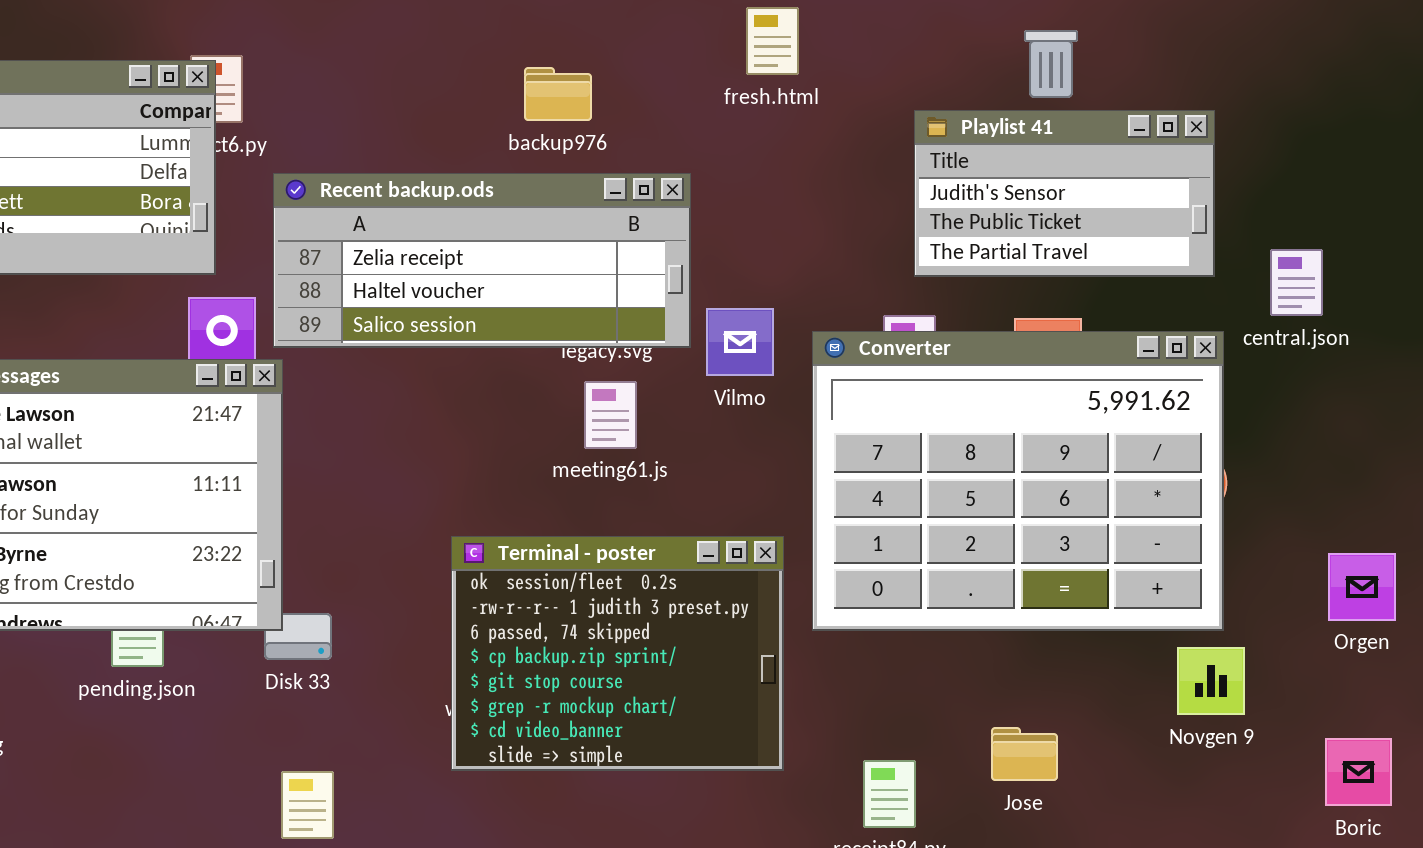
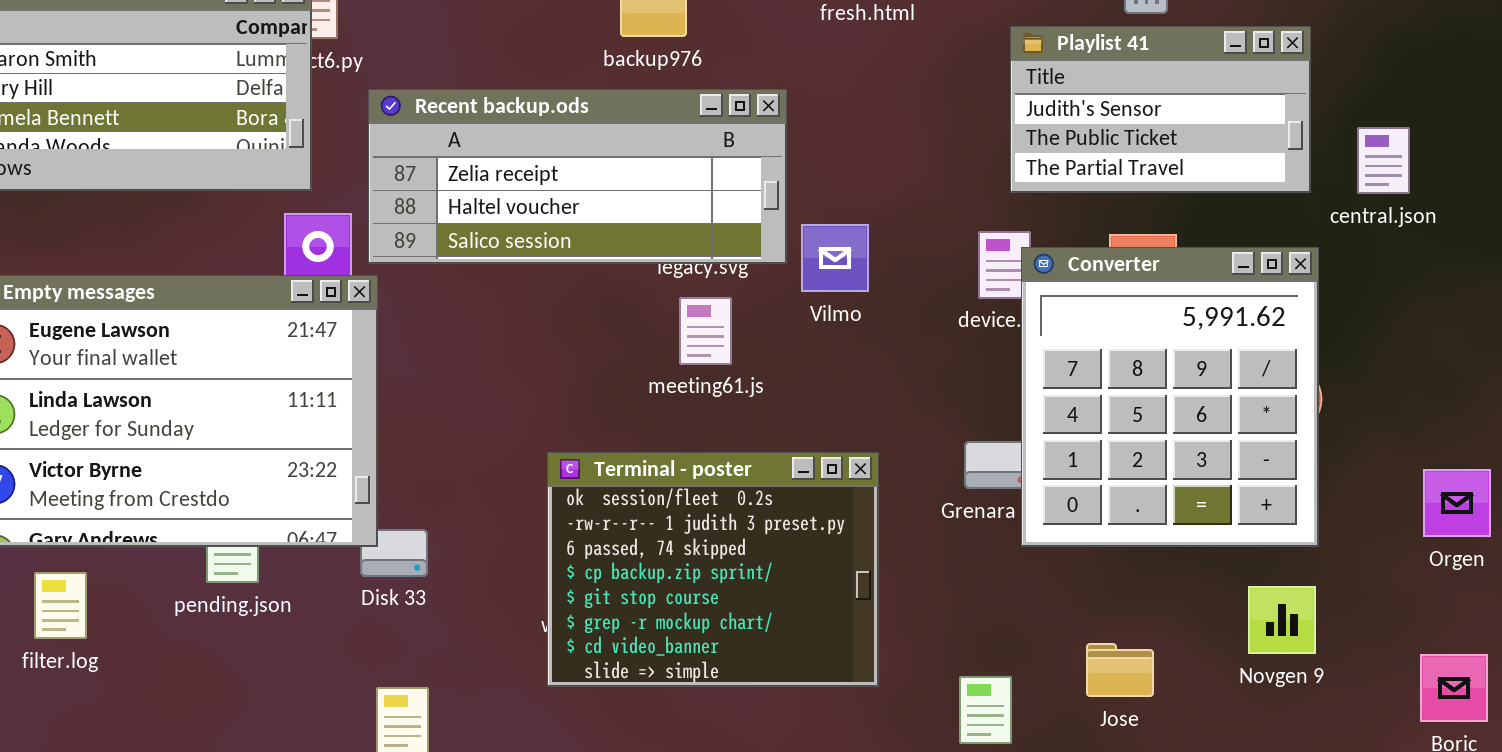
central.json: [1270,249,1323,316] -> [1357,127,1410,194], moved
Converter: [812,331,1224,631] -> [1021,247,1319,547], resized
Novgen 9: [1177,647,1245,715] -> [1248,586,1316,654], moved

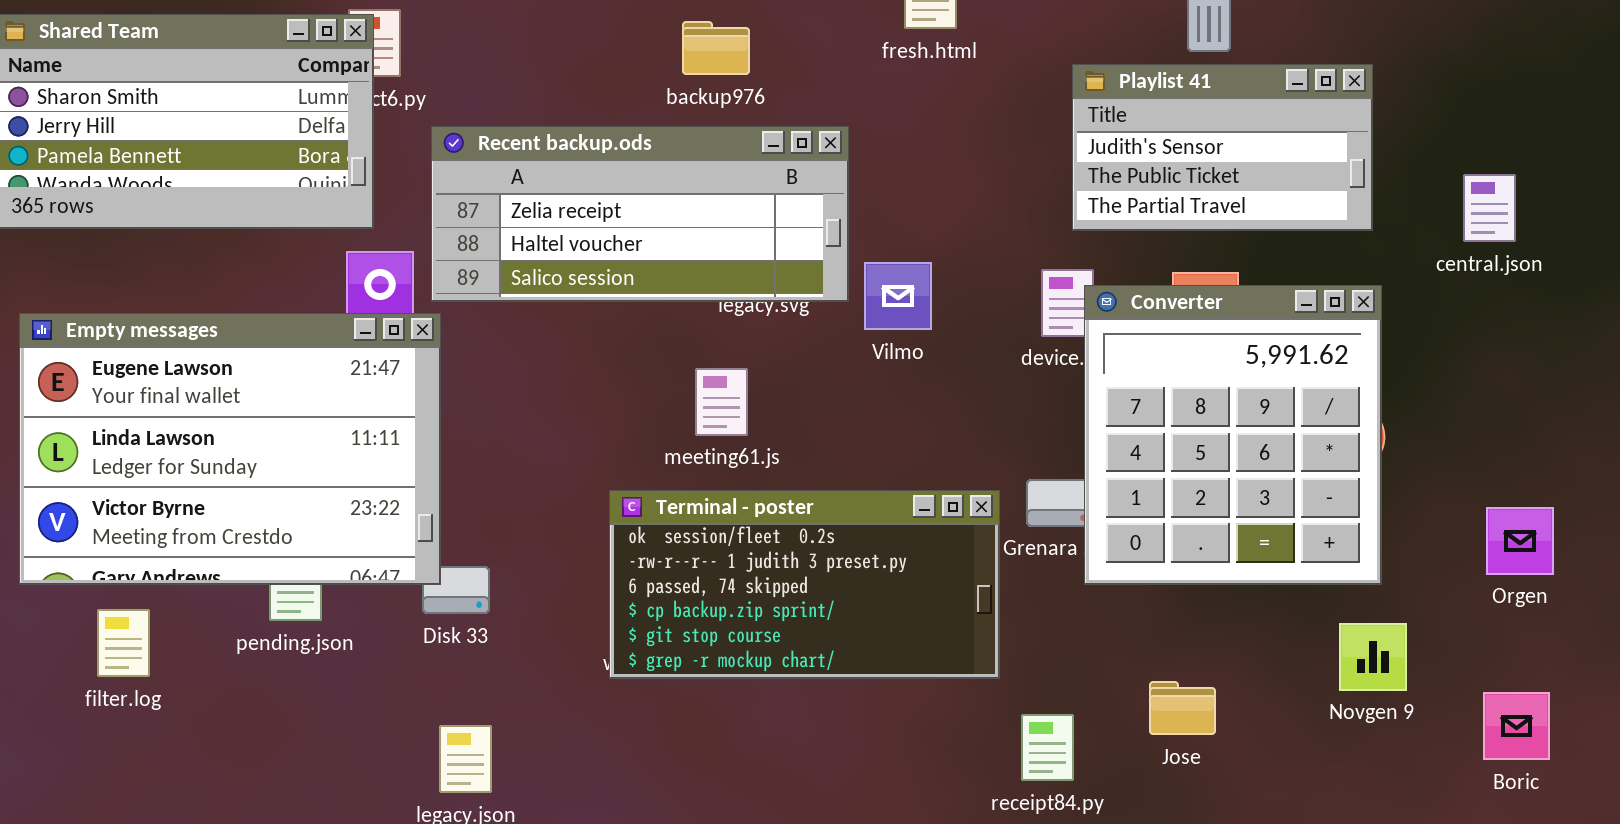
central.json: [1357,127,1410,194] -> [1463,174,1516,242], moved
meeting61.js: [679,297,732,365] -> [695,368,748,436], moved
Terminal - poster: [547,452,879,687] -> [609,490,1000,679], resized
Novgen 9: [1248,586,1316,654] -> [1339,623,1407,691], moved

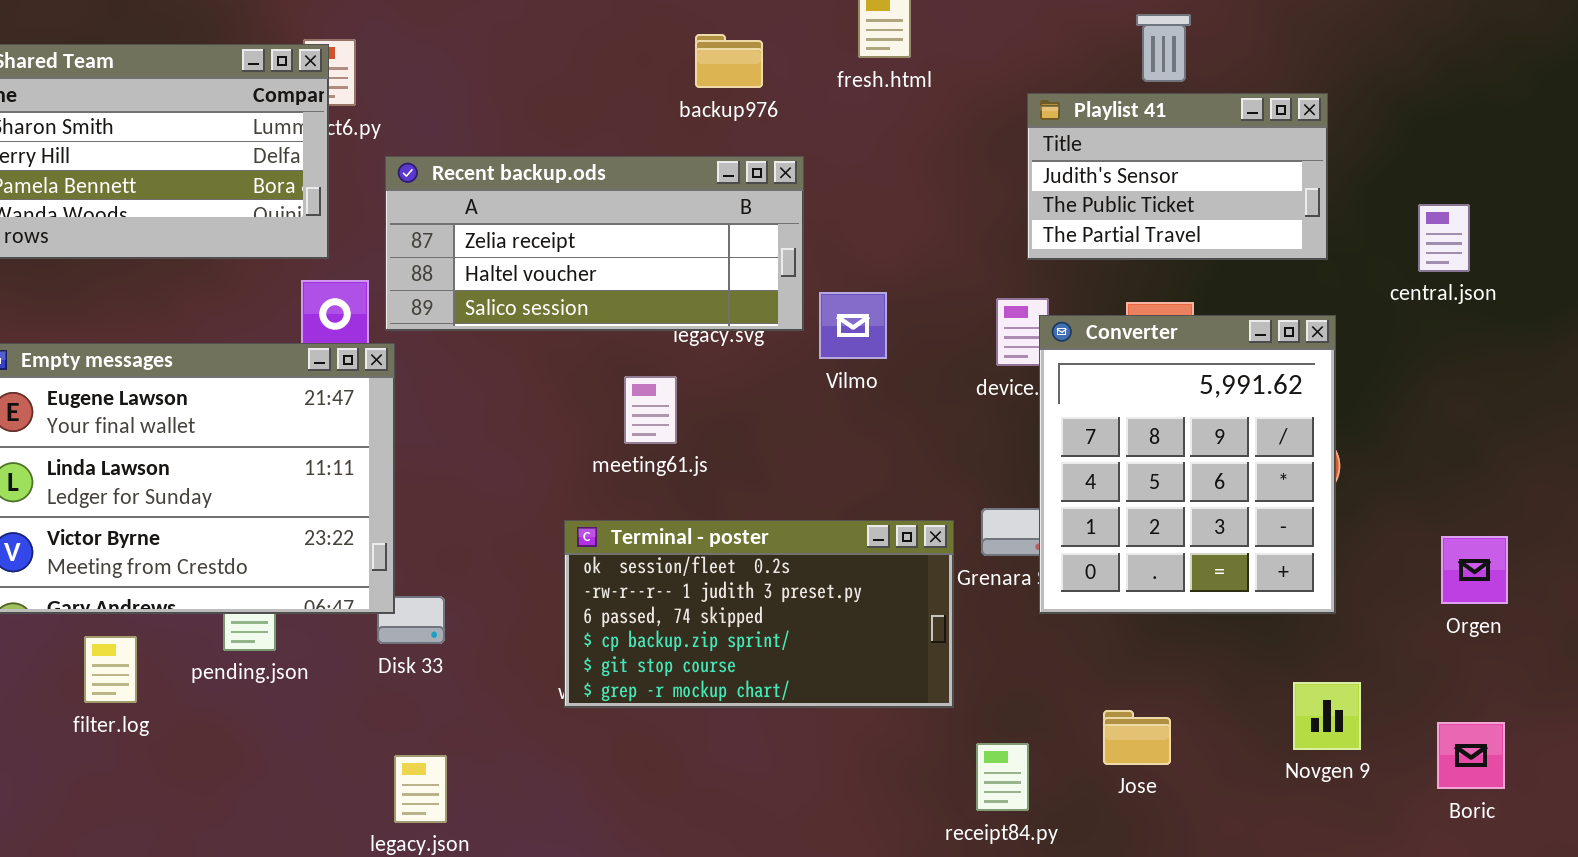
backup976: [682,21,750,75] -> [695,34,763,88], moved
meeting61.js: [695,368,748,436] -> [624,376,677,444], moved
filter.log: [97,609,150,677] -> [84,636,137,703], moved
Novgen 9: [1339,623,1407,691] -> [1293,682,1361,750], moved

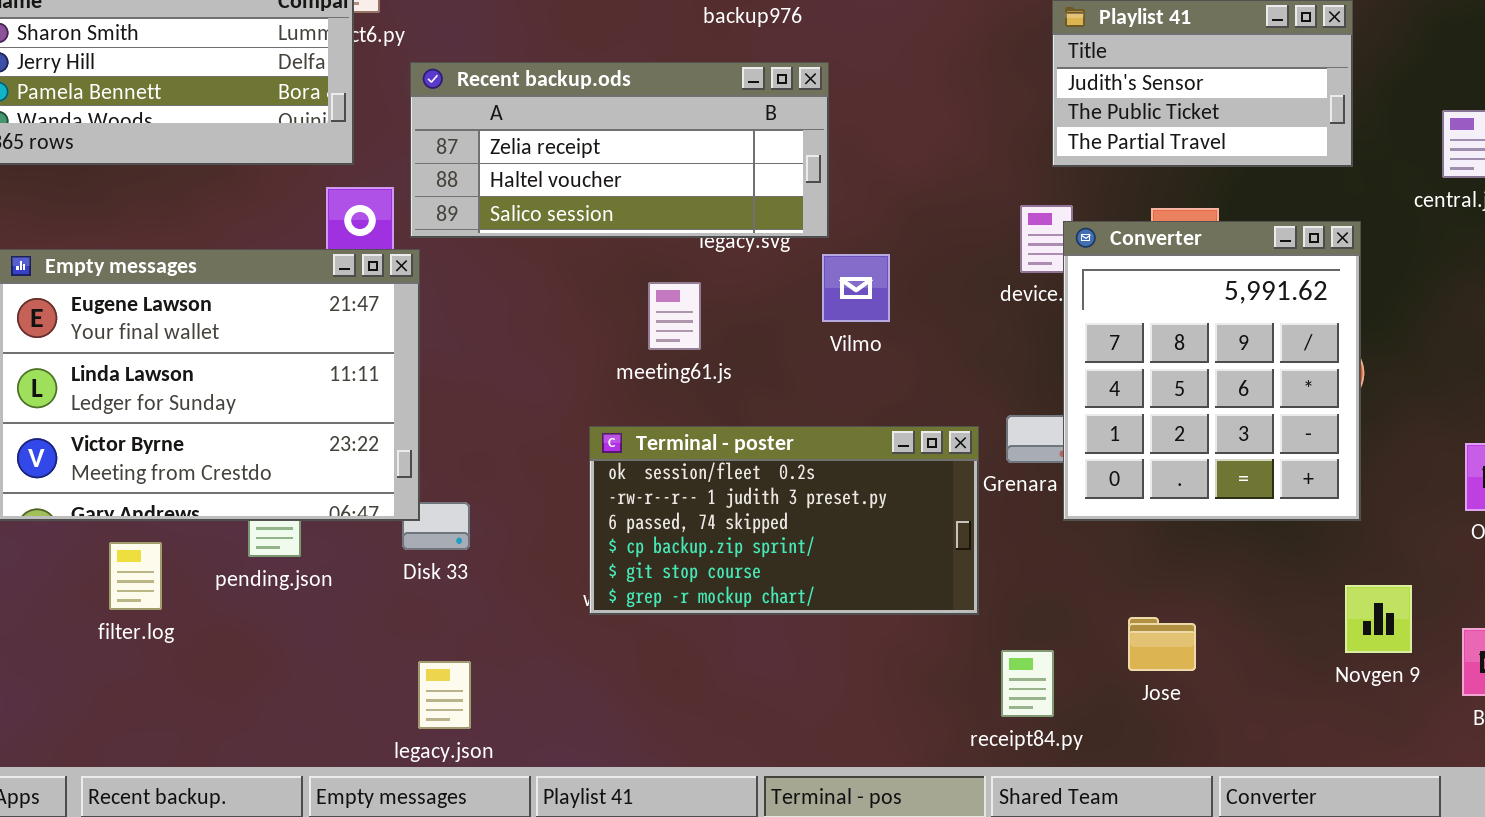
Vilmo: [819,292,887,359] -> [822,254,890,322], moved
Novgen 9: [1293,682,1361,750] -> [1345,585,1412,653], moved

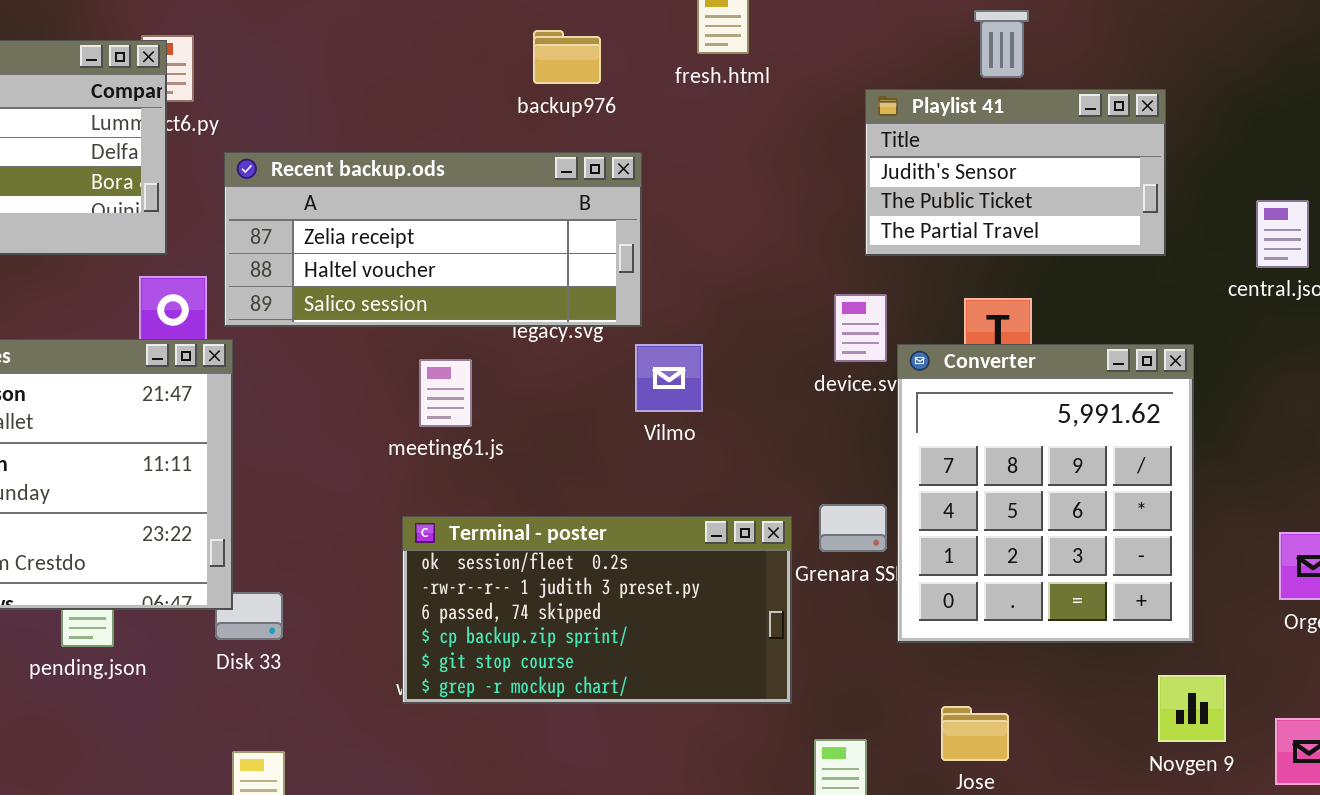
Converter: [1063,221,1361,521] -> [897,344,1194,643], moved
meeting61.js: [648,282,701,350] -> [419,359,472,427], moved

